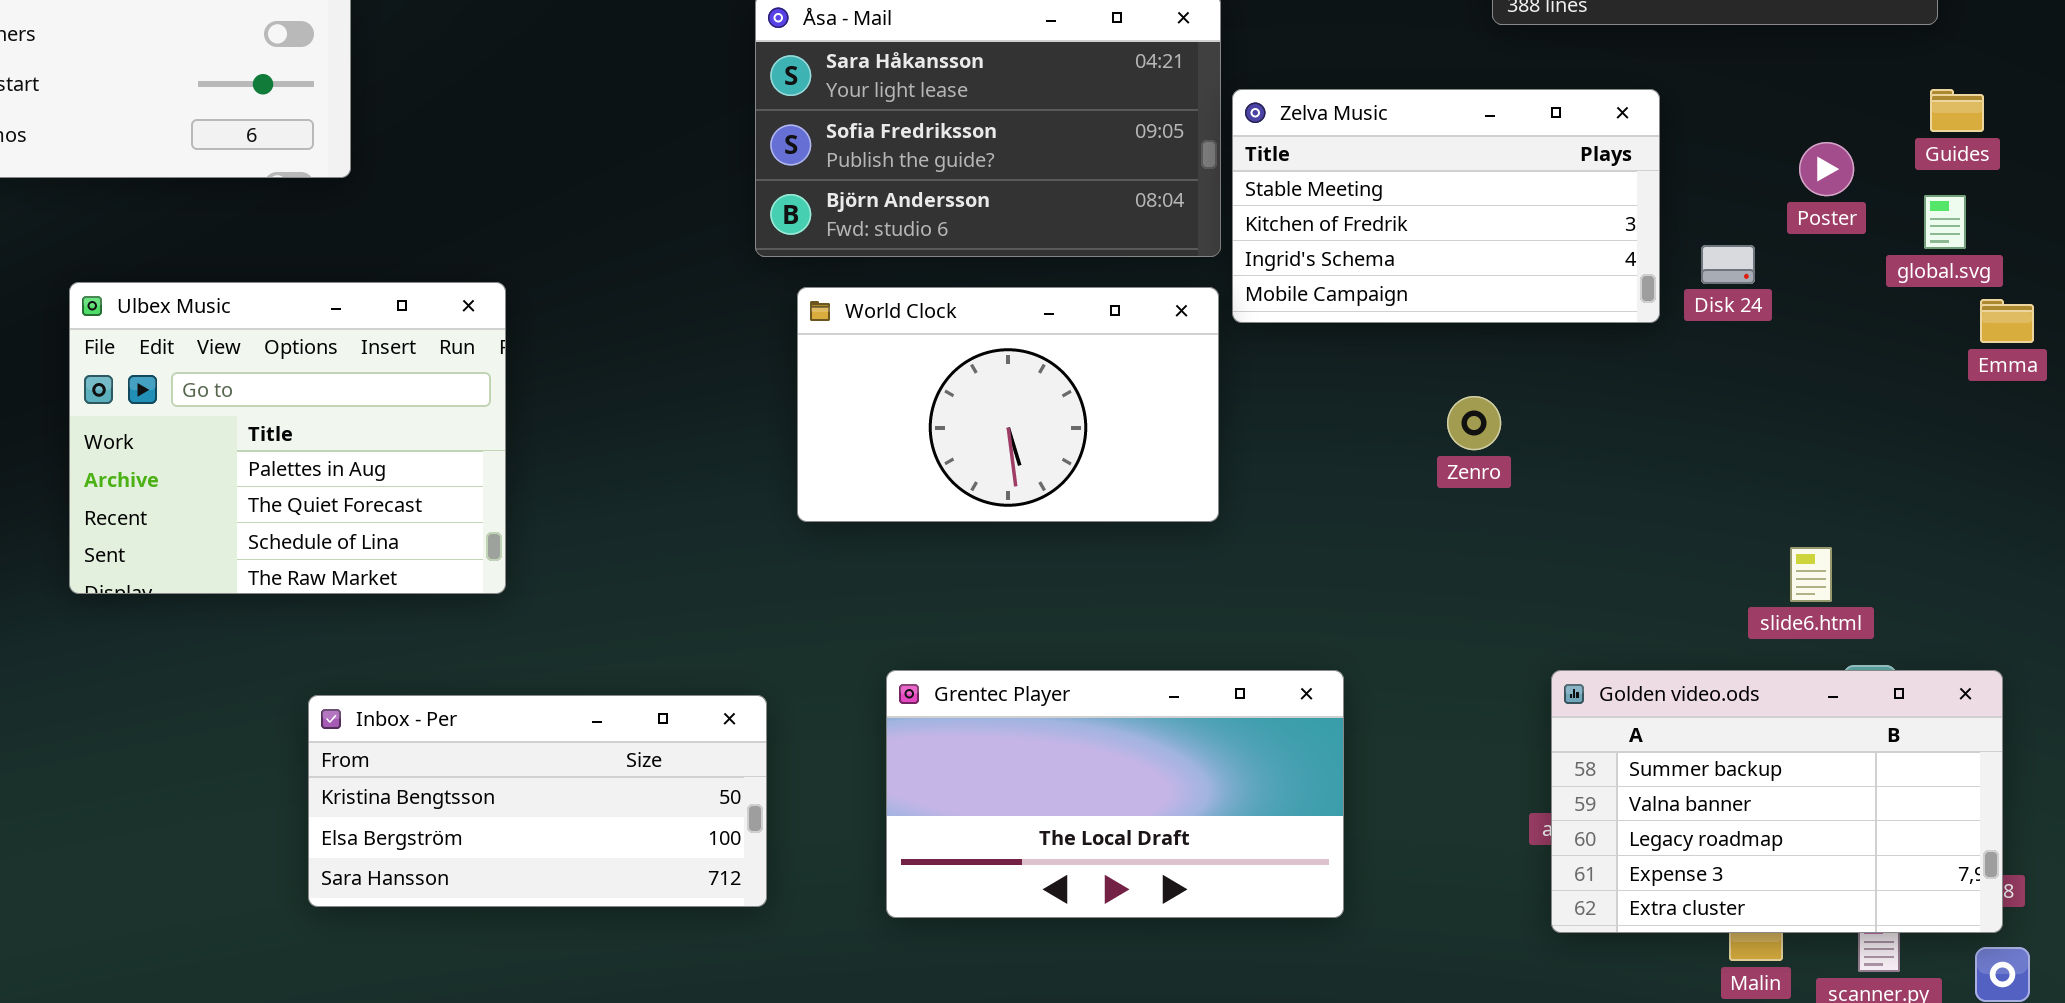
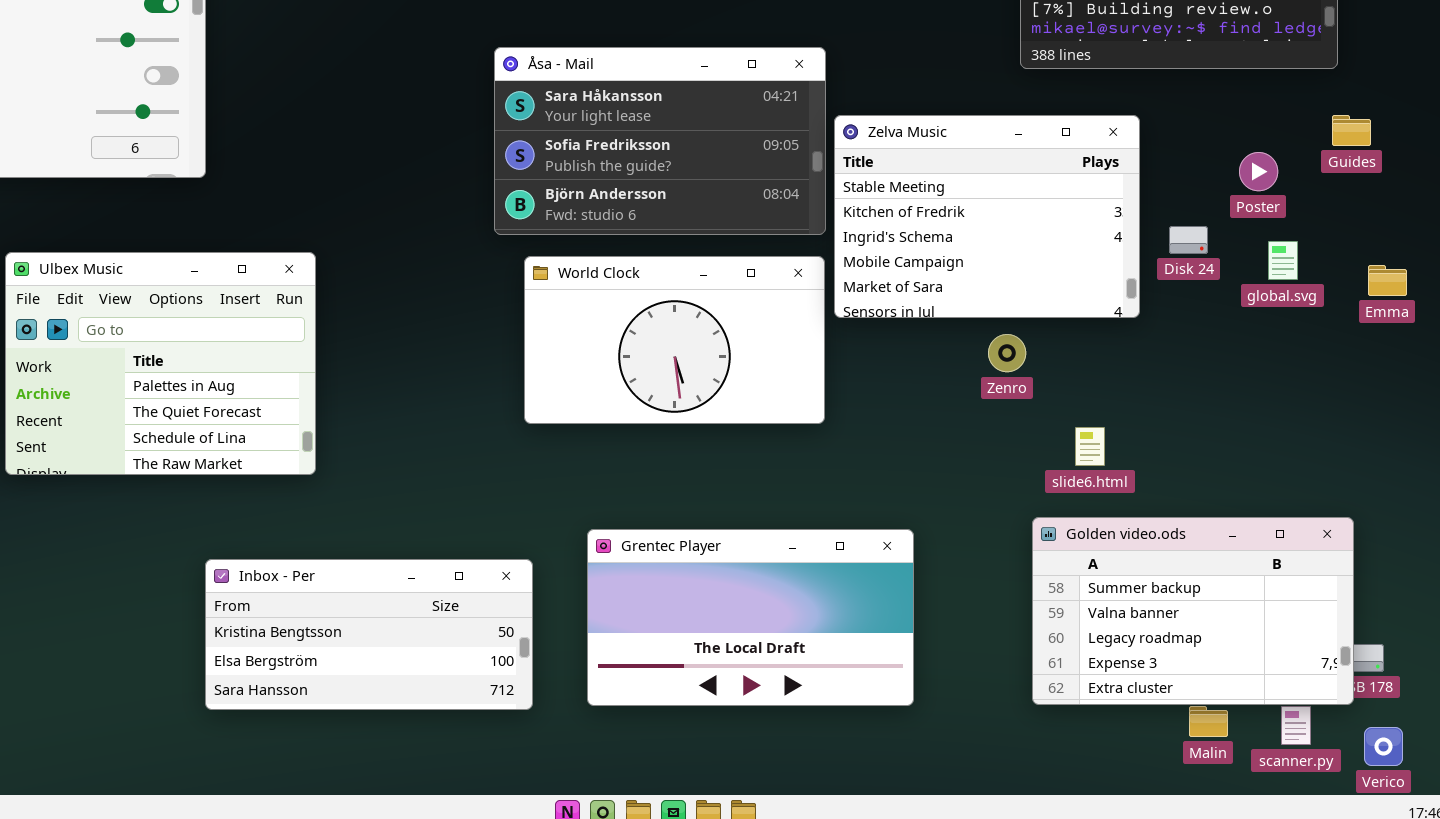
Zelva Music: [1232,89,1660,323] -> [834,115,1140,318], resized
global.svg: [1924,195,1966,249] -> [1268,241,1298,280], moved
slide6.html: [1790,547,1832,602] -> [1075,427,1105,466], moved
Golden video.ods: [1551,670,2003,933] -> [1032,517,1354,705], moved
Inbox - Per: [308,695,767,907] -> [205,559,533,710], moved

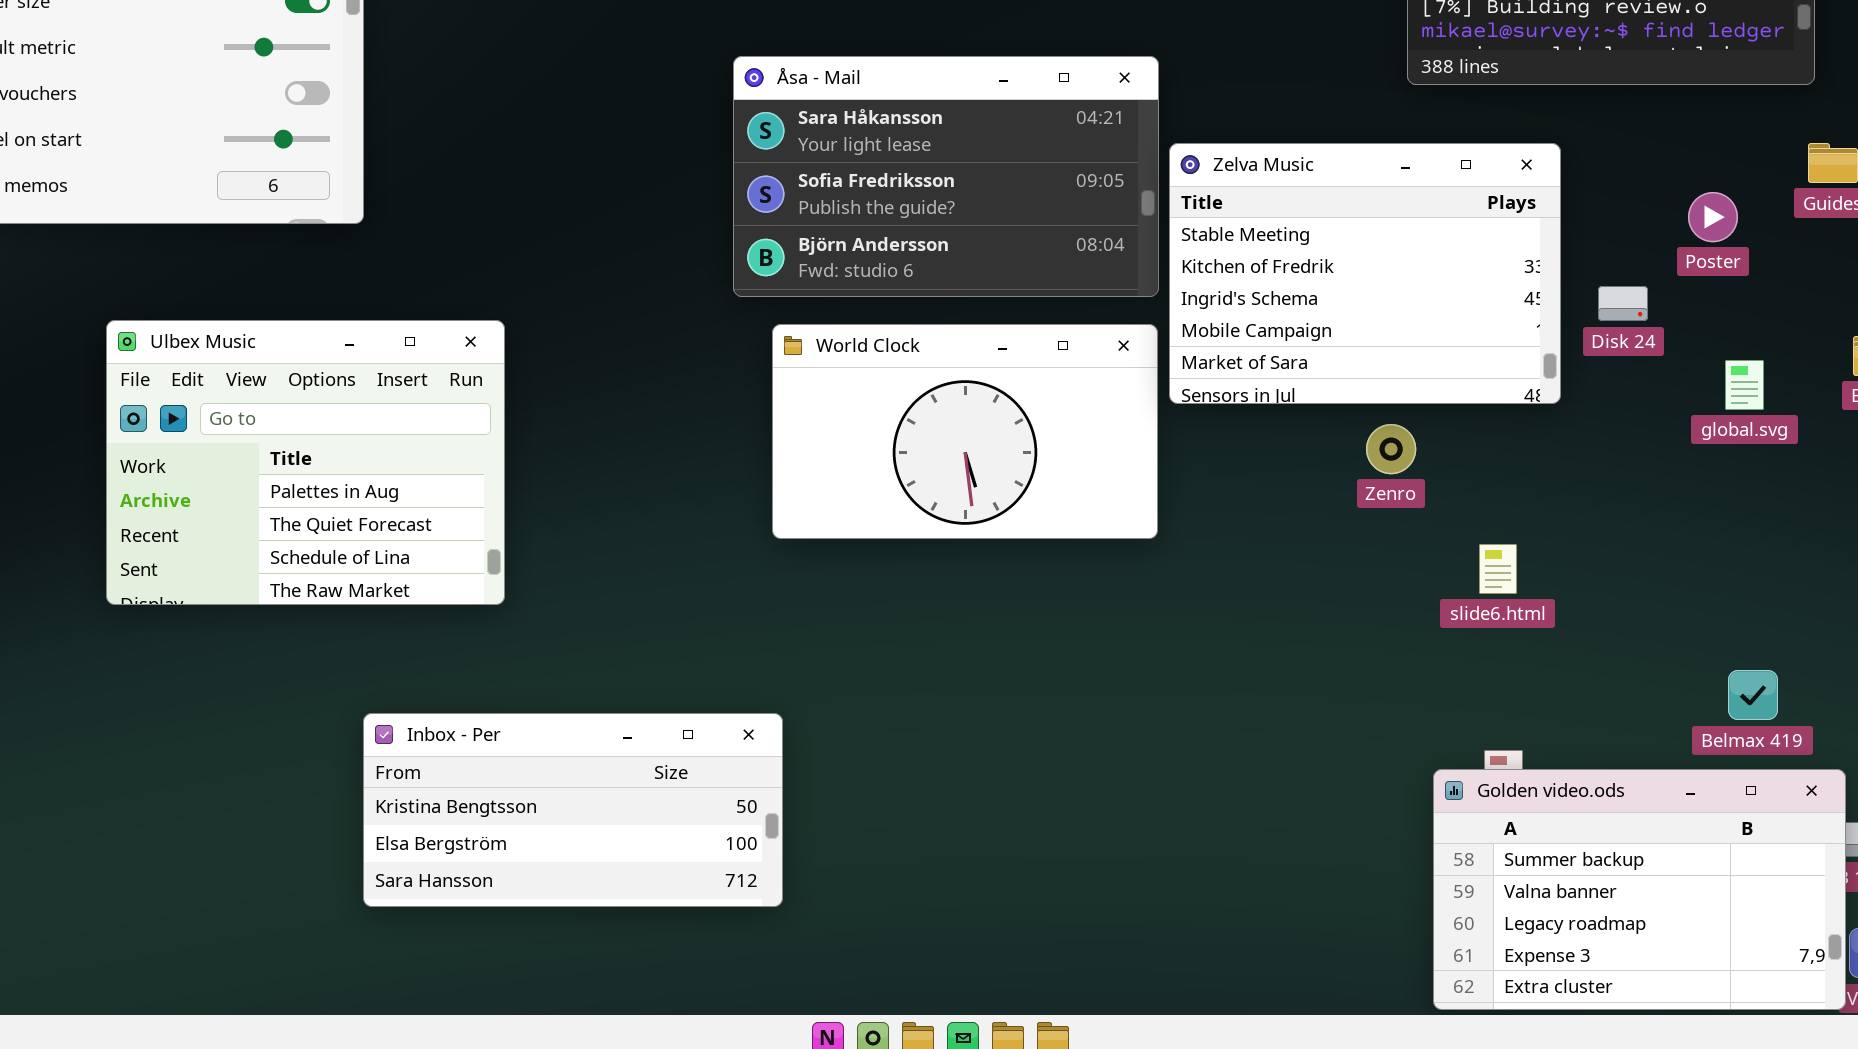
global.svg: [1268,241,1298,280] -> [1725,360,1764,410], moved
Golden video.ods: [1032,517,1354,705] -> [1433,769,1846,1010], moved
Grentec Player: [587,529,914,706] -> none, closed

